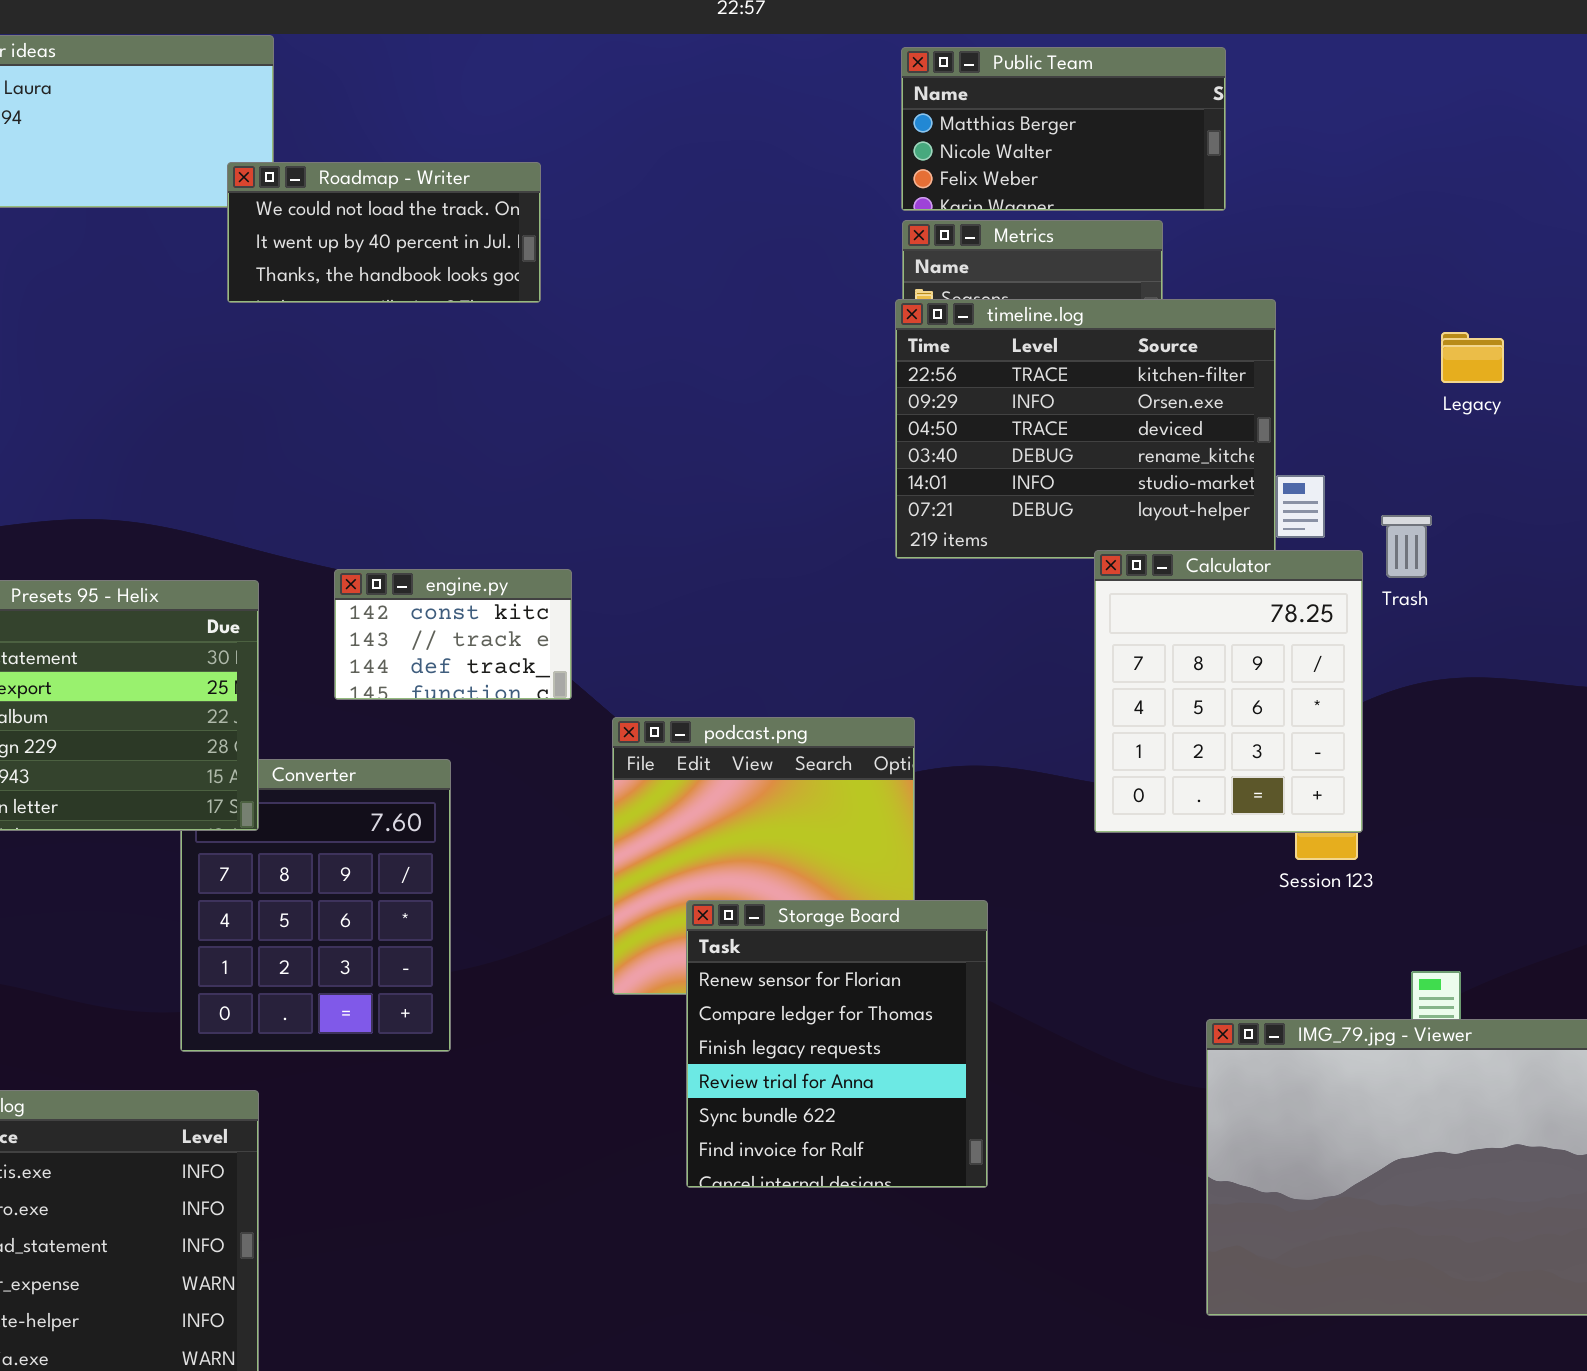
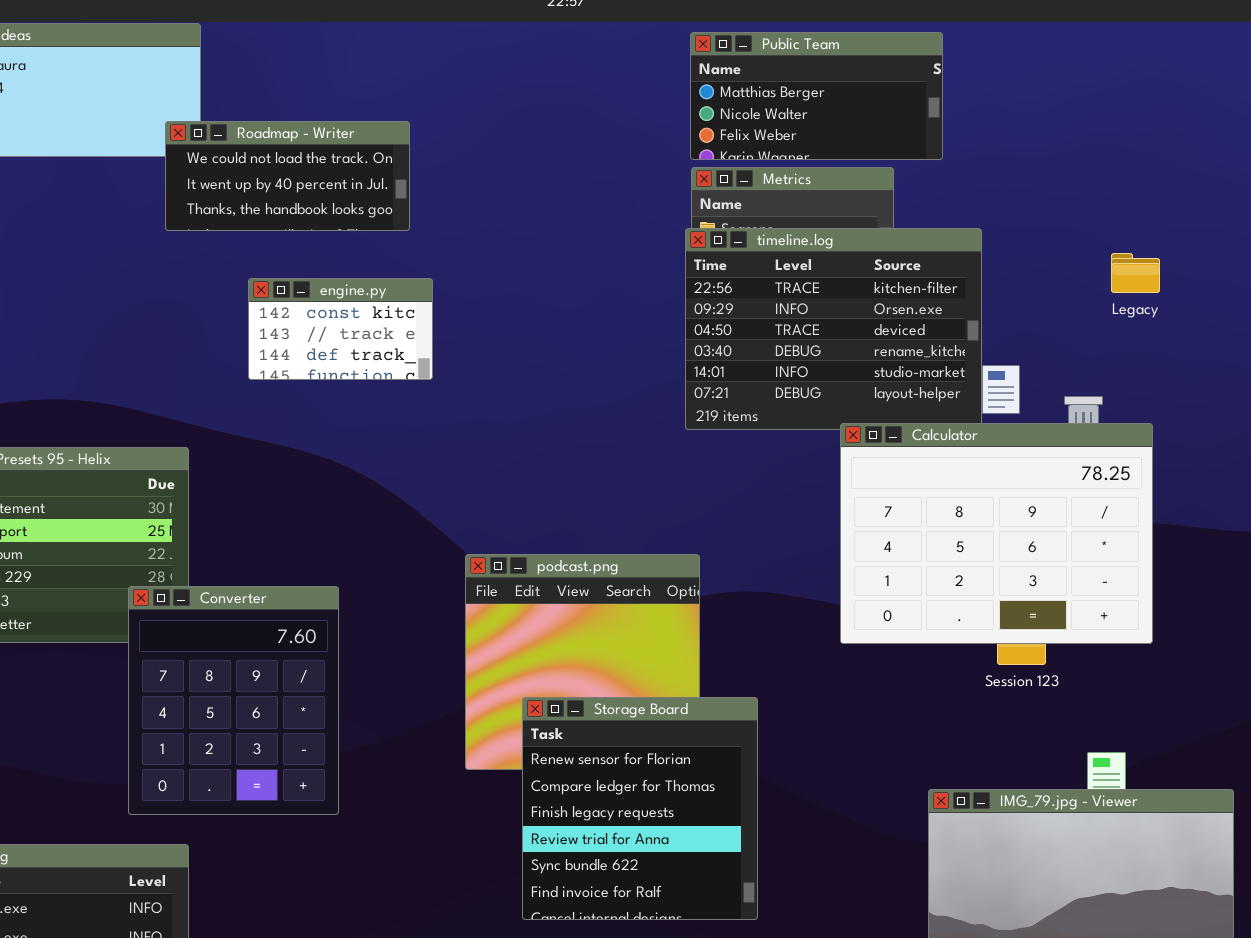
Calculator: [1094,550,1363,833] -> [840,423,1153,644], resized
engine.py: [334,569,572,700] -> [248,278,433,380], moved
Converter: [180,759,451,1052] -> [128,586,339,815], raised

